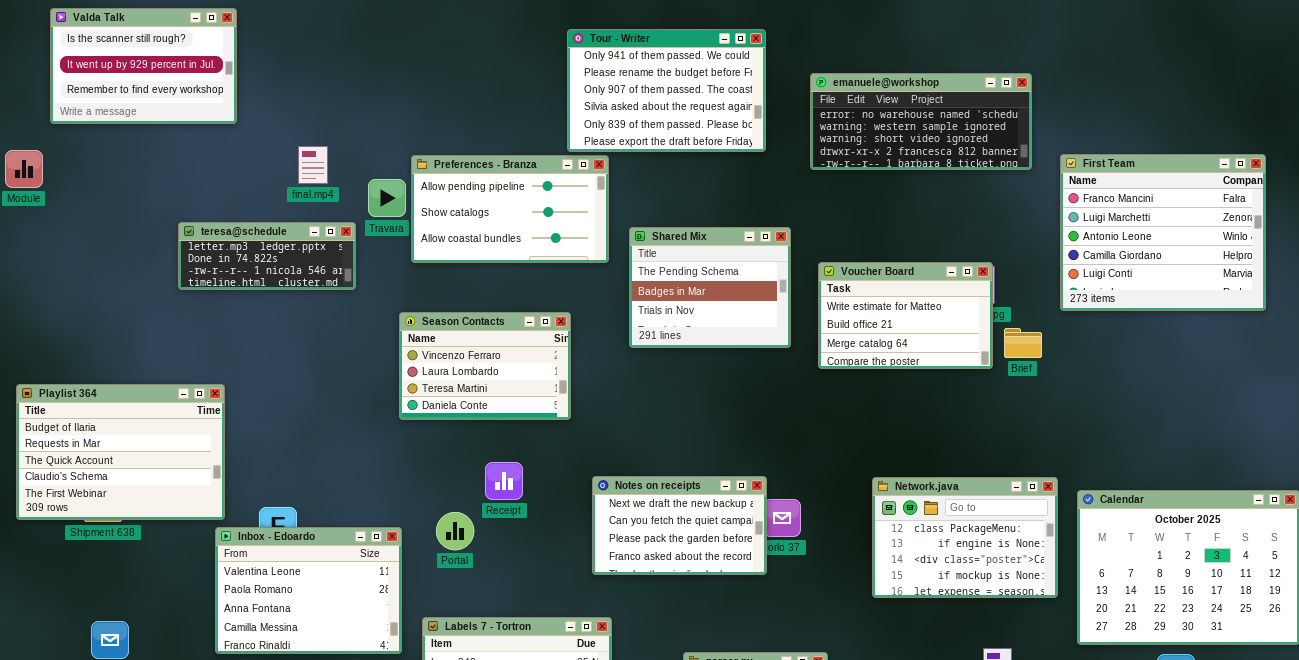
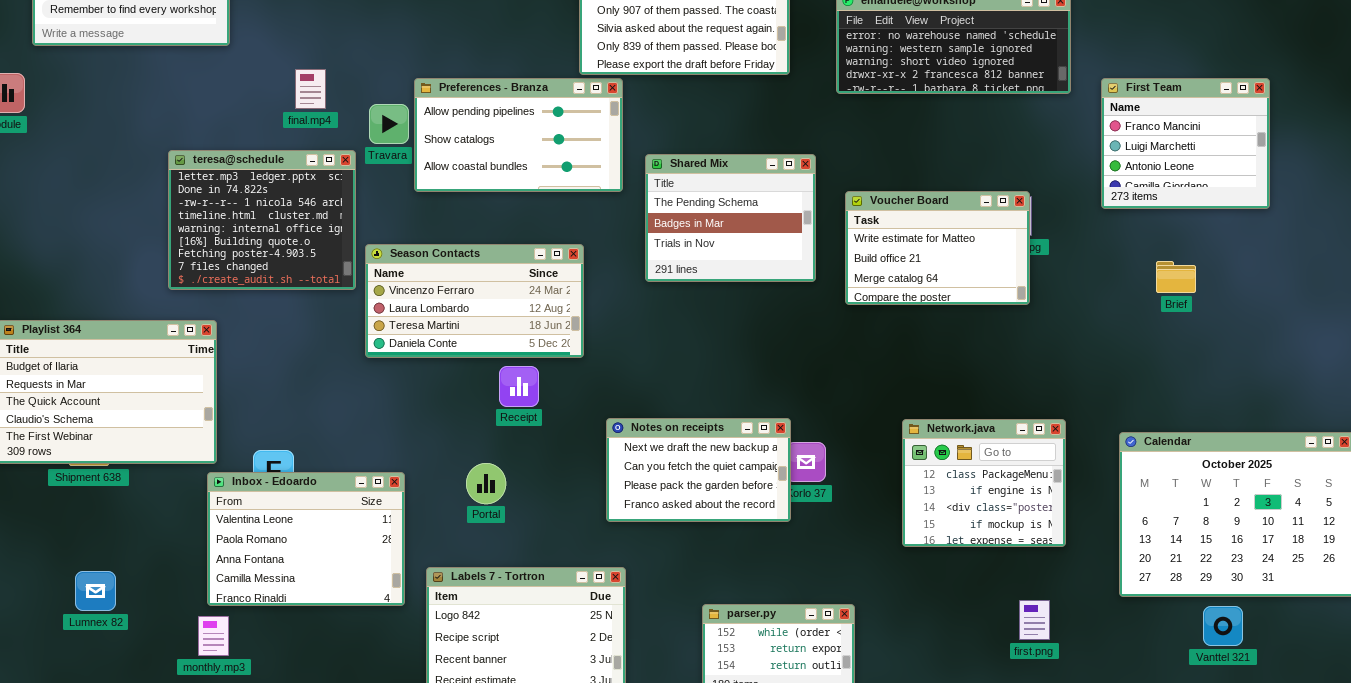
First Team: [1060,154,1266,311] -> [1101,78,1270,209], resized
teresa@schedule: [178,222,356,290] -> [168,150,356,290], resized
Season Contacts: [399,312,571,420] -> [365,244,584,358], resized
Brief: [1004,328,1042,358] -> [1156,261,1196,293], moved
Receipt: [485,462,523,500] -> [499,366,539,407], moved
Network.java: [872,477,1058,598] -> [902,419,1066,547], resized
Portal: [436,512,474,550] -> [466,463,506,504], moved

